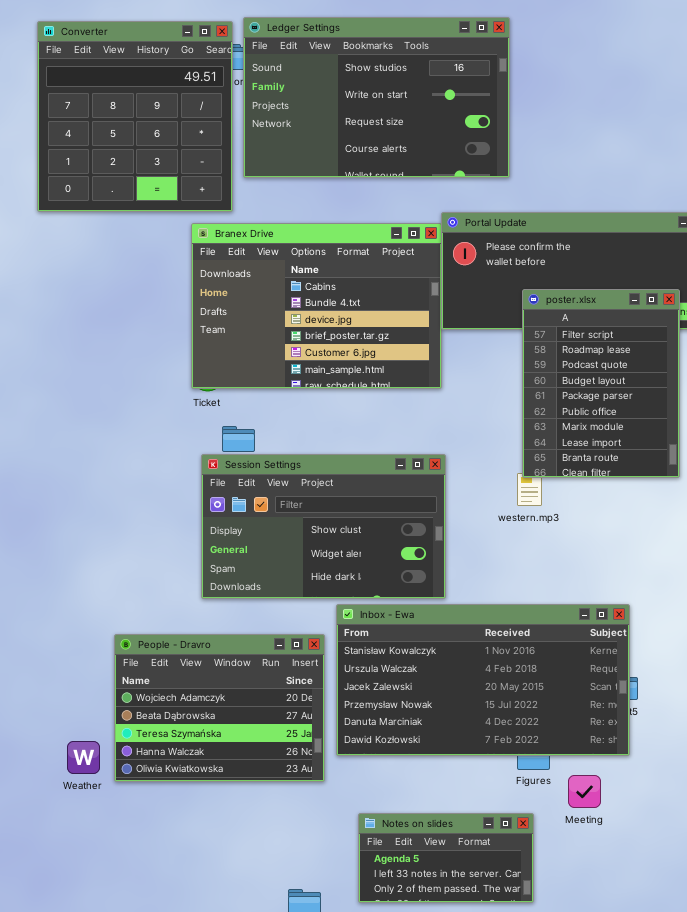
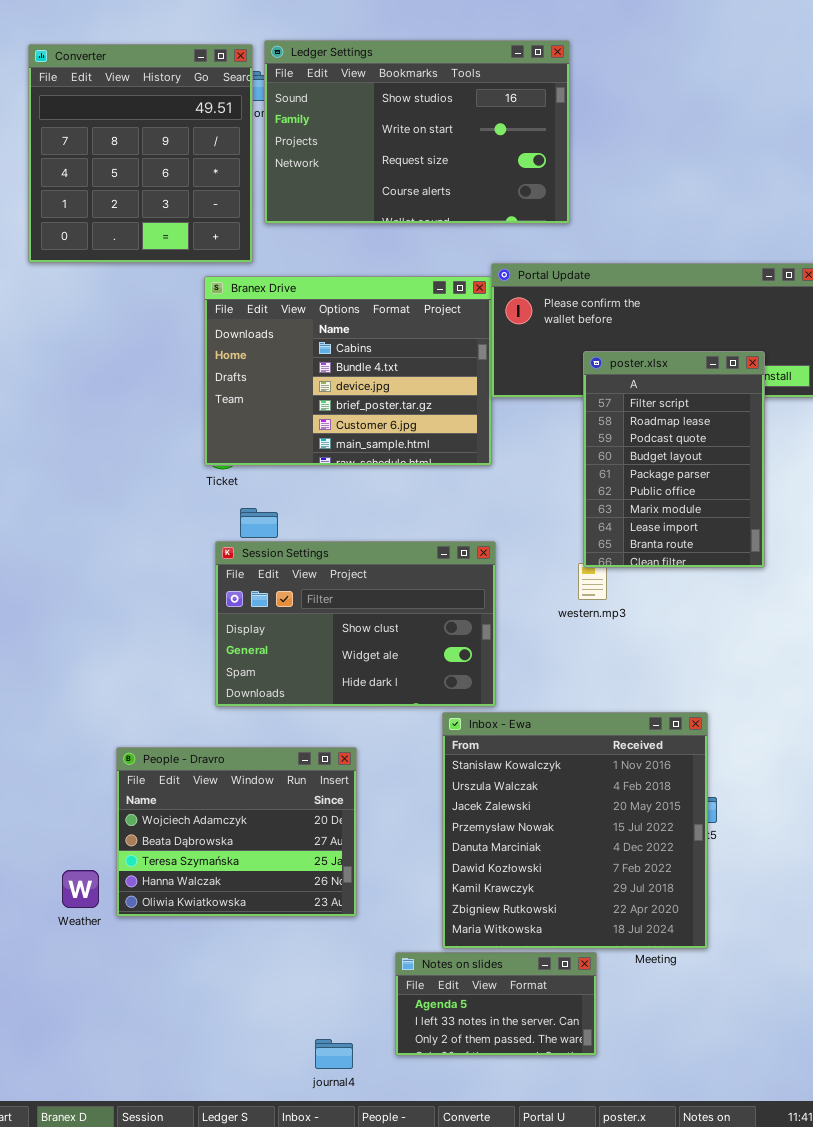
Inbox - Ewa: [336,604,630,756] -> [442,712,708,949], resized

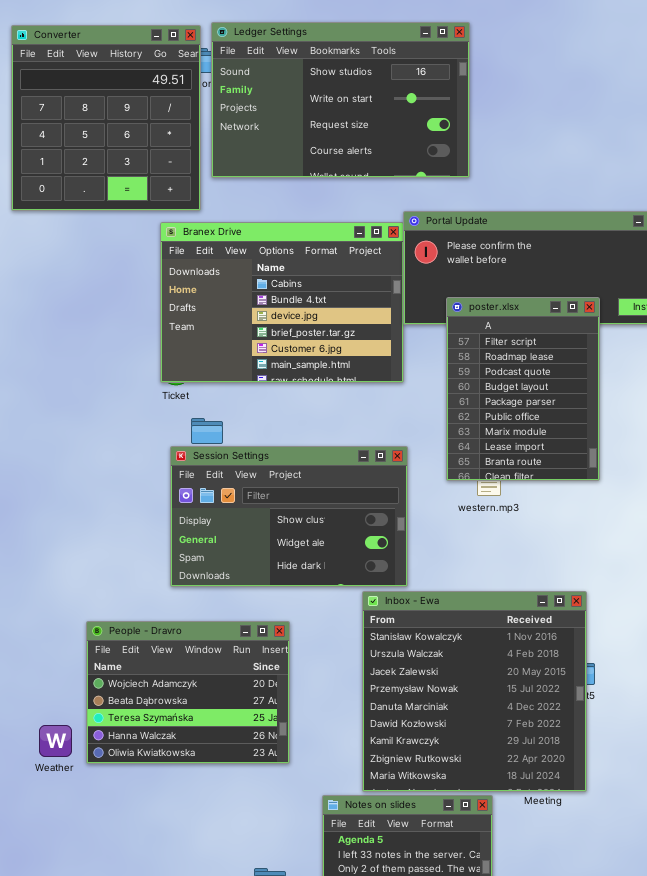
poster.xlsx: [583,351,765,568] -> [446,297,600,481], moved

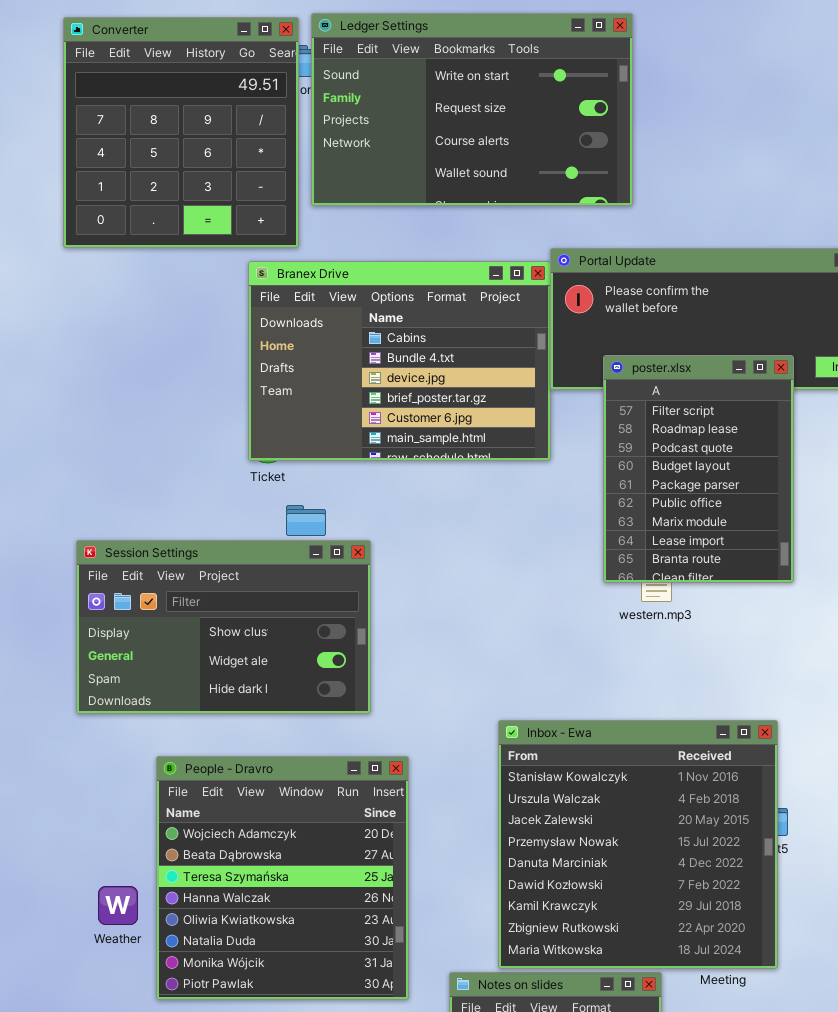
Ledger Settings: [211,22,470,178] -> [311,13,633,206], scrolled down 1 row
Session Settings: [170,446,408,587] -> [76,540,371,714], moved
People - Dravro: [86,621,290,764] -> [156,756,409,1000], resized

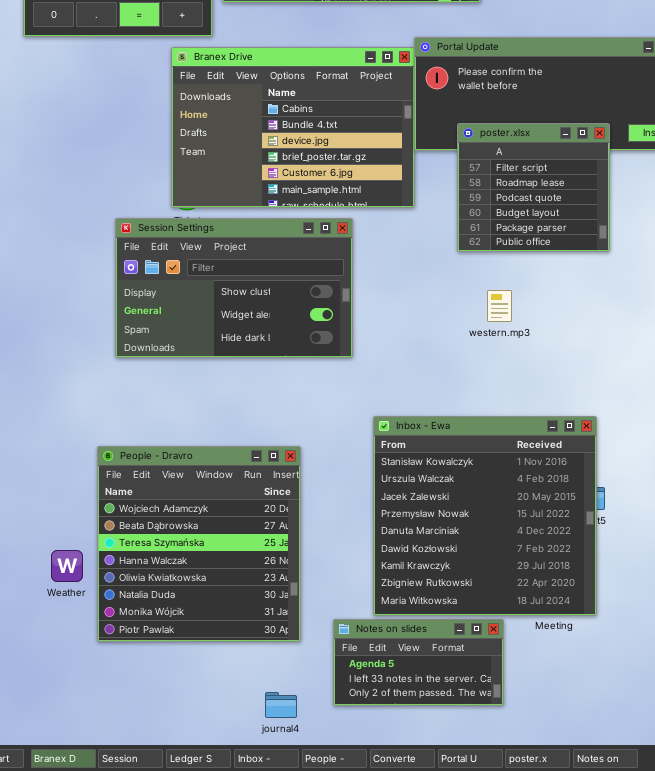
poster.xlsx: [603,355,794,583] -> [457,123,610,252], resized
Session Settings: [76,540,371,714] -> [115,218,353,358], moved

